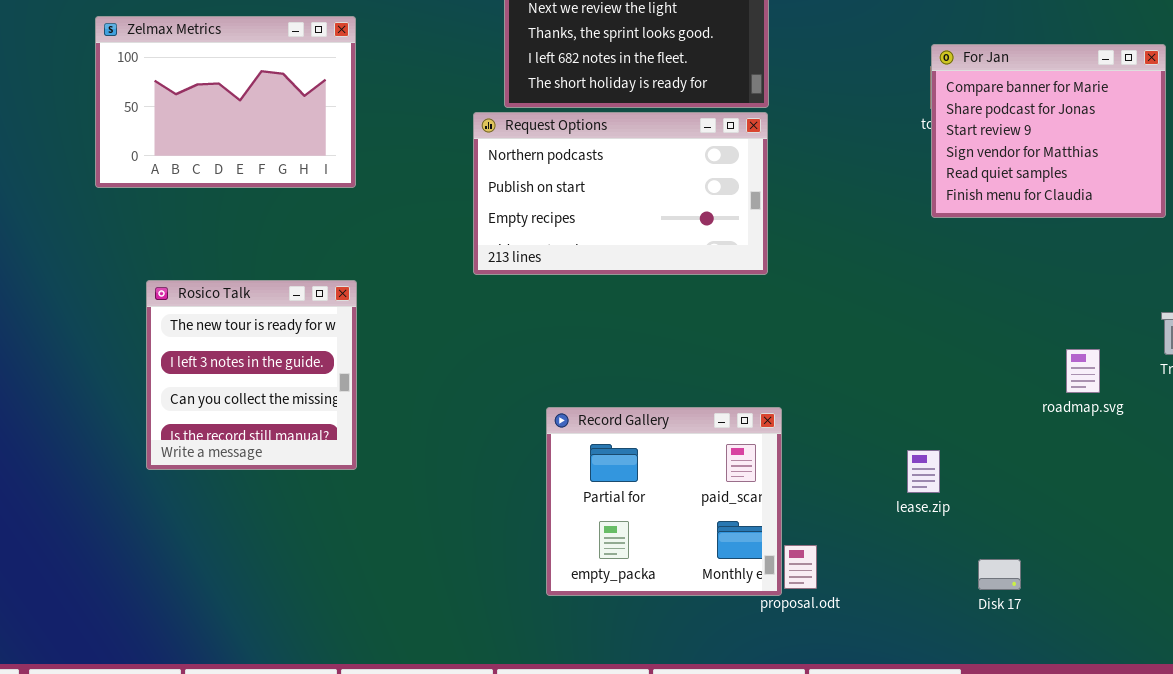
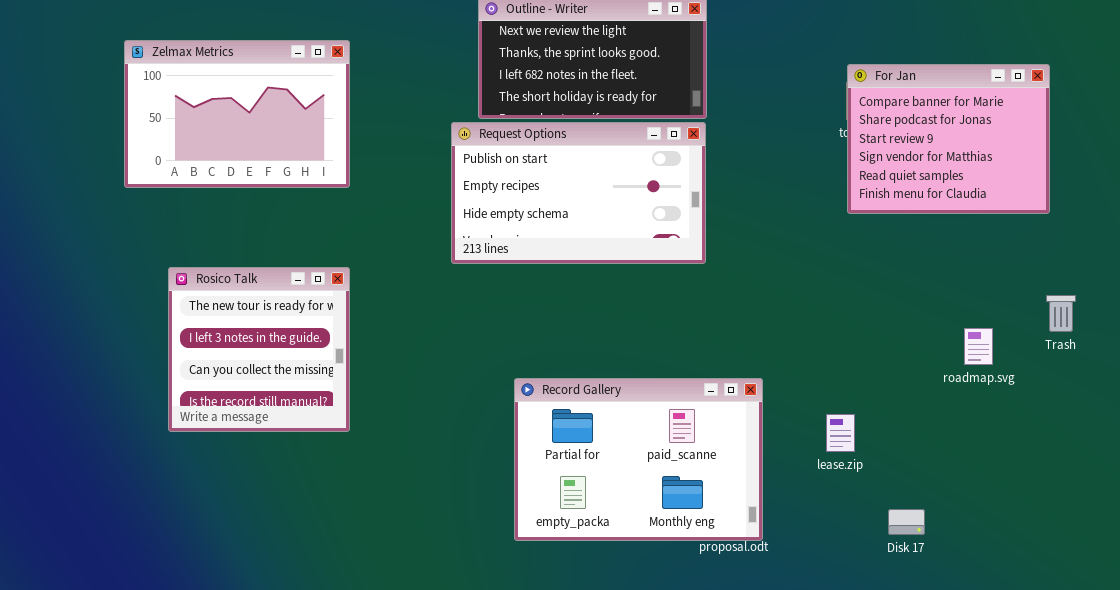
Request Options: [473,112,768,275] -> [451,122,706,264], scrolled down 1 row
Record Gallery: [546,407,782,596] -> [514,378,763,541], resized

